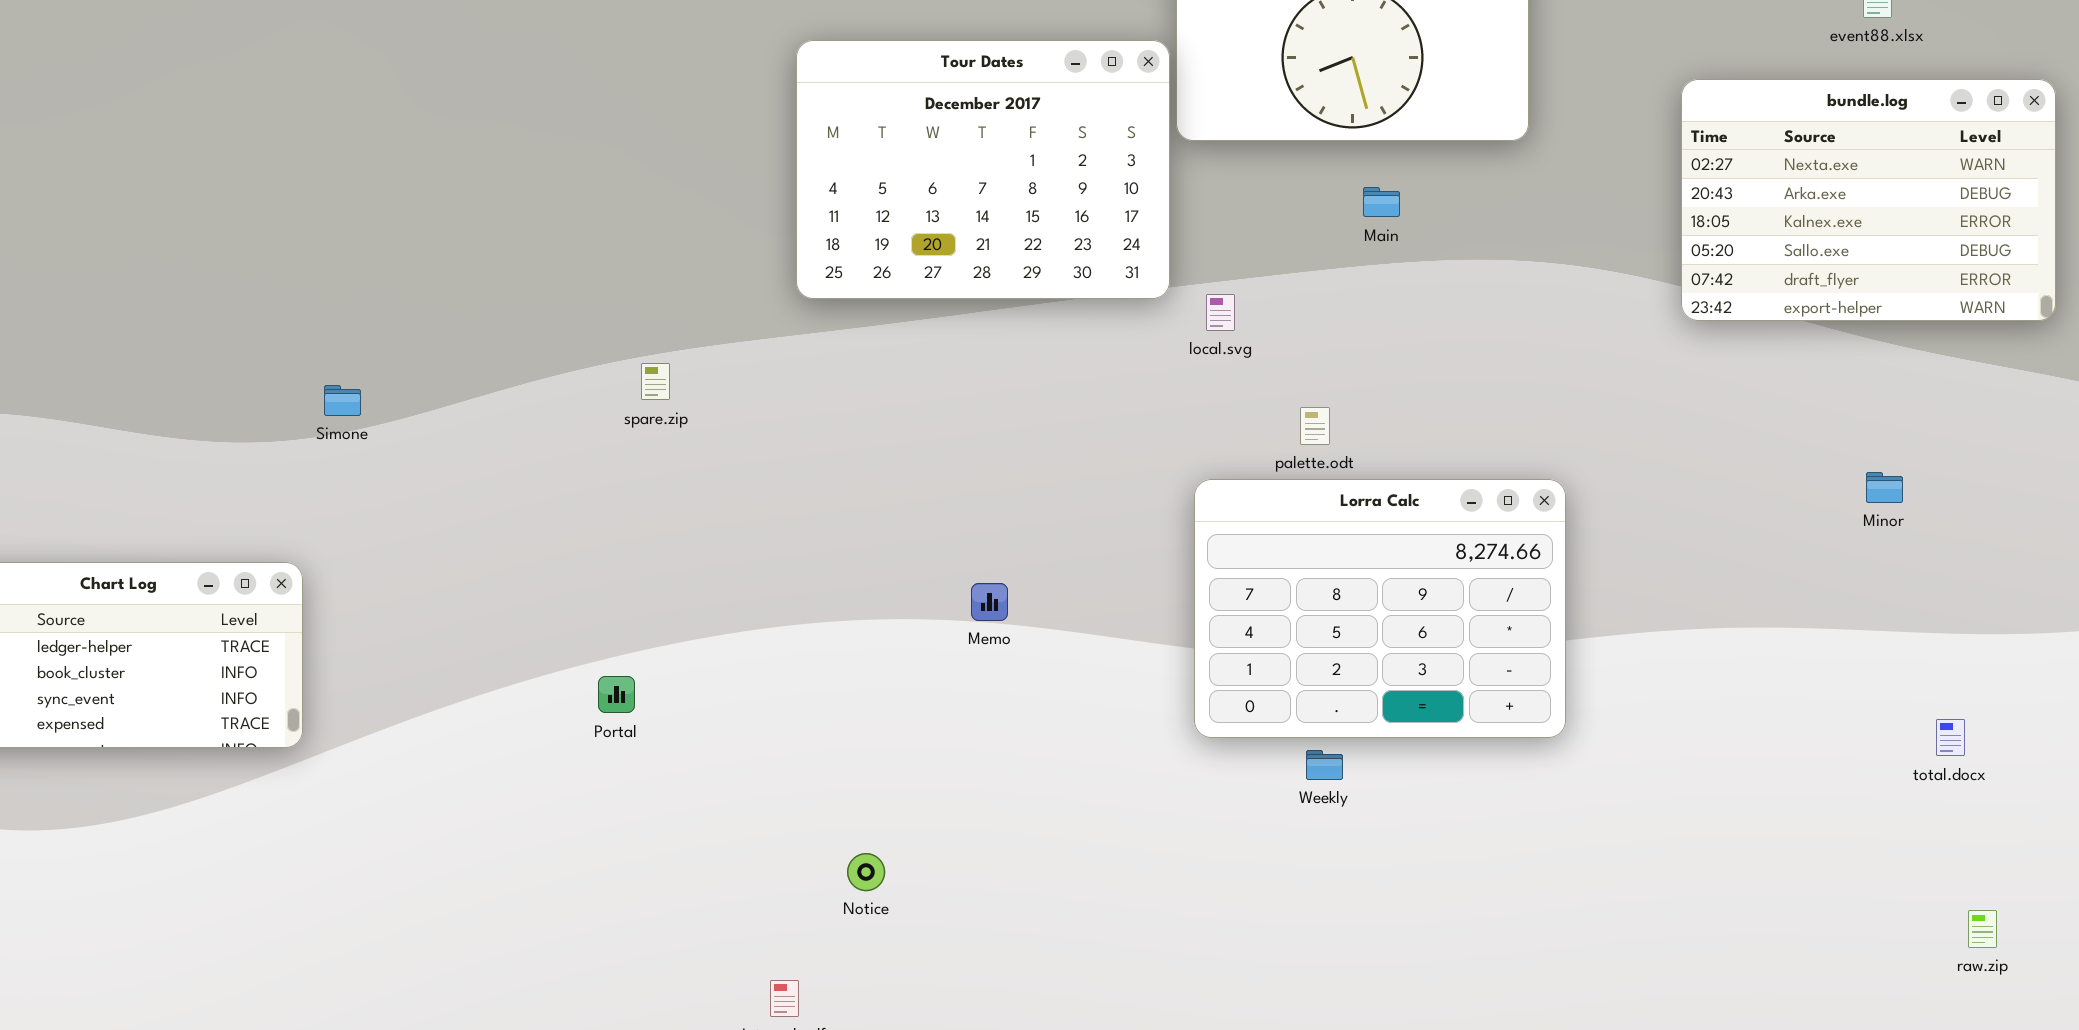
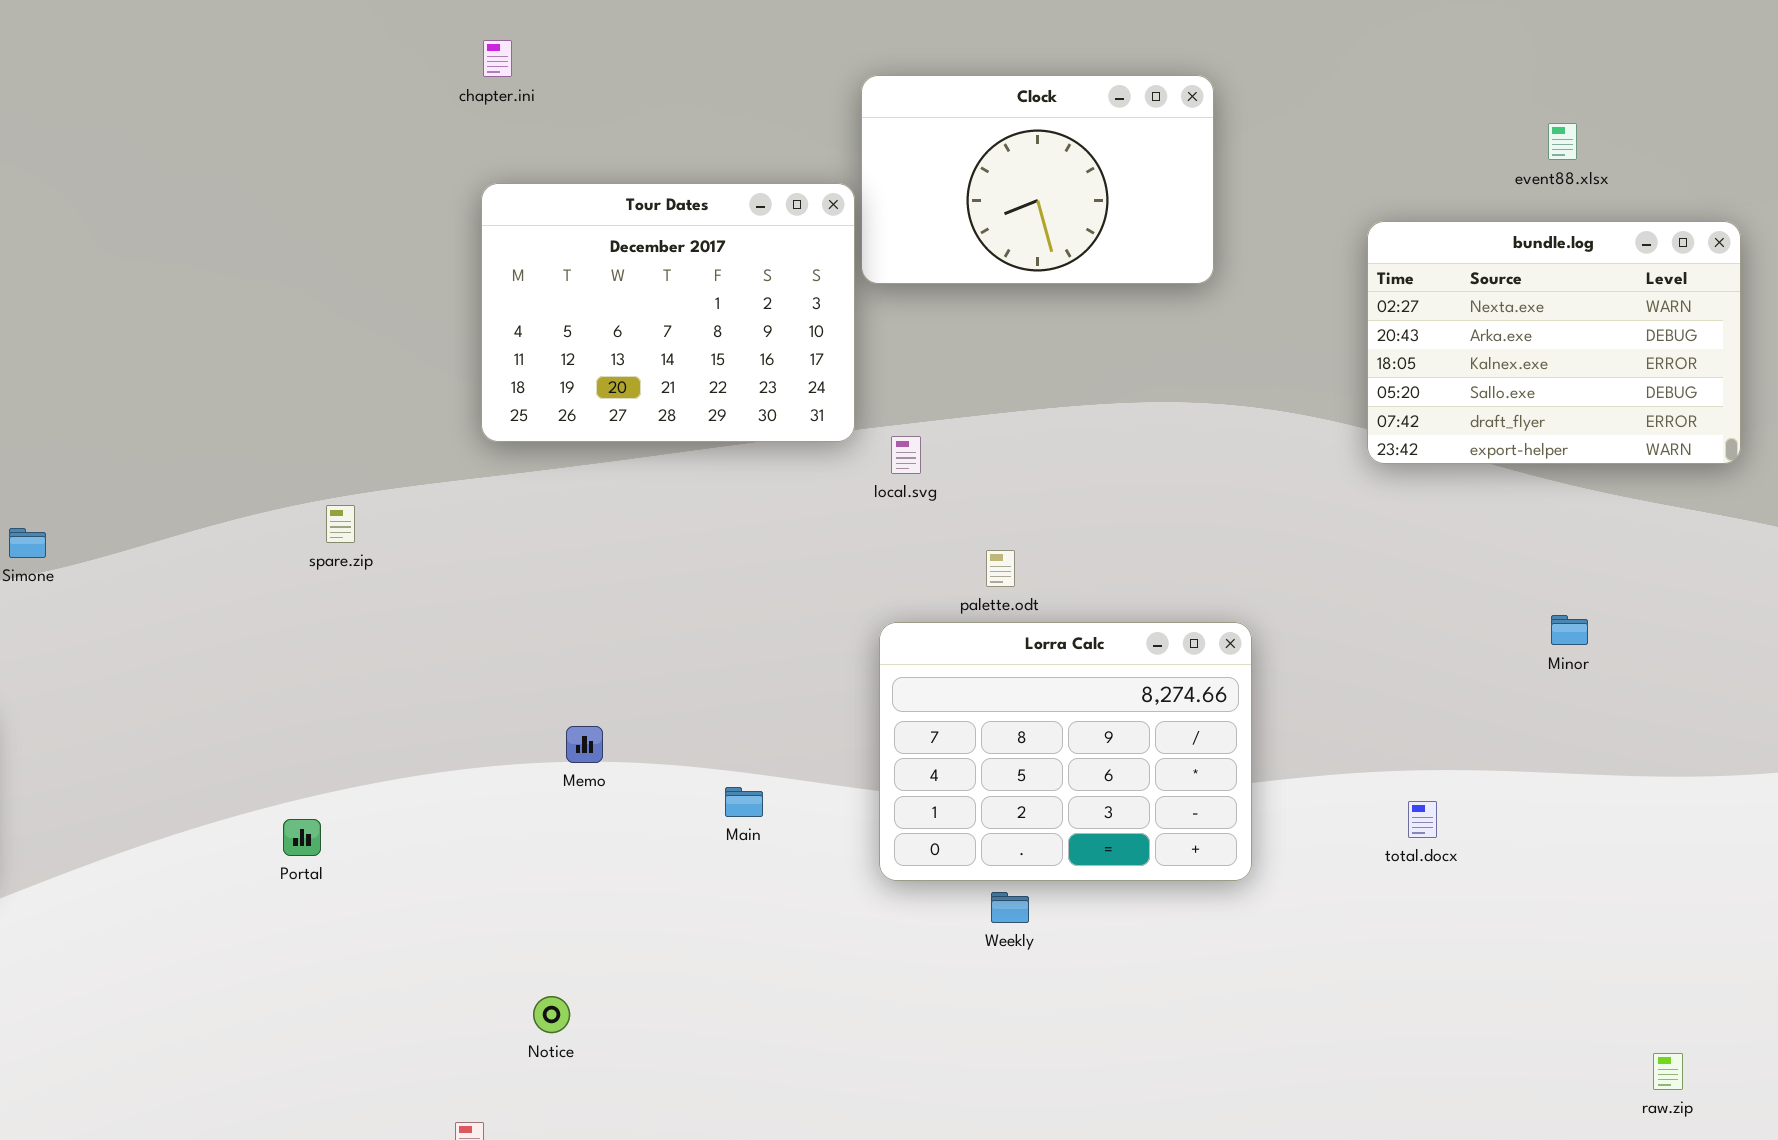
Main: [1363,187,1400,217] -> [725,787,763,817], moved
Memo: [971,583,1008,621] -> [566,726,603,763], moved
total.docx: [1936,719,1965,756] -> [1408,801,1437,838], moved

